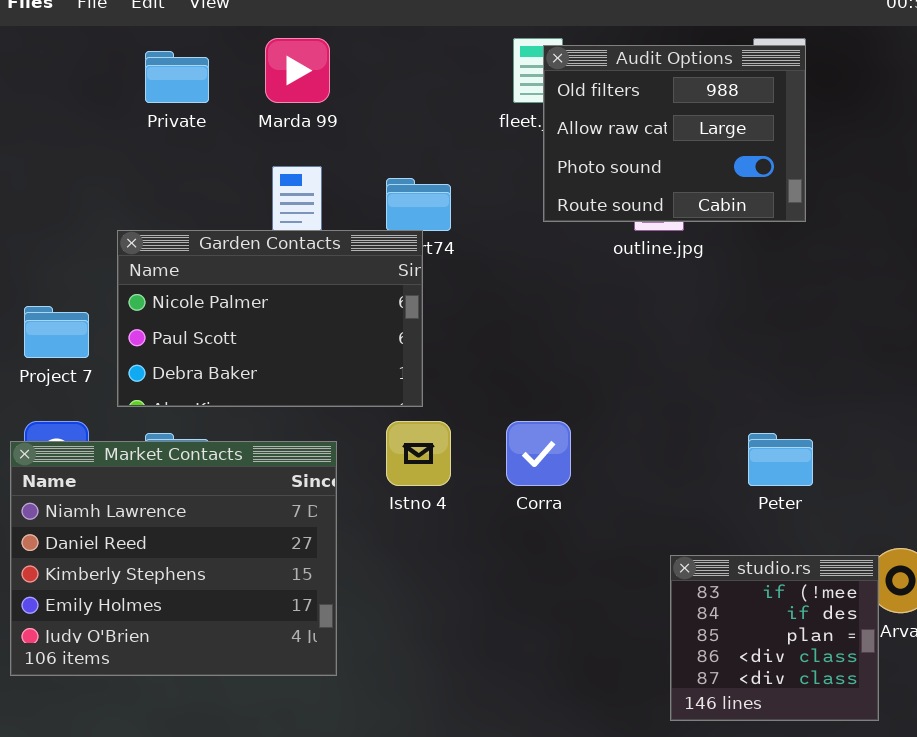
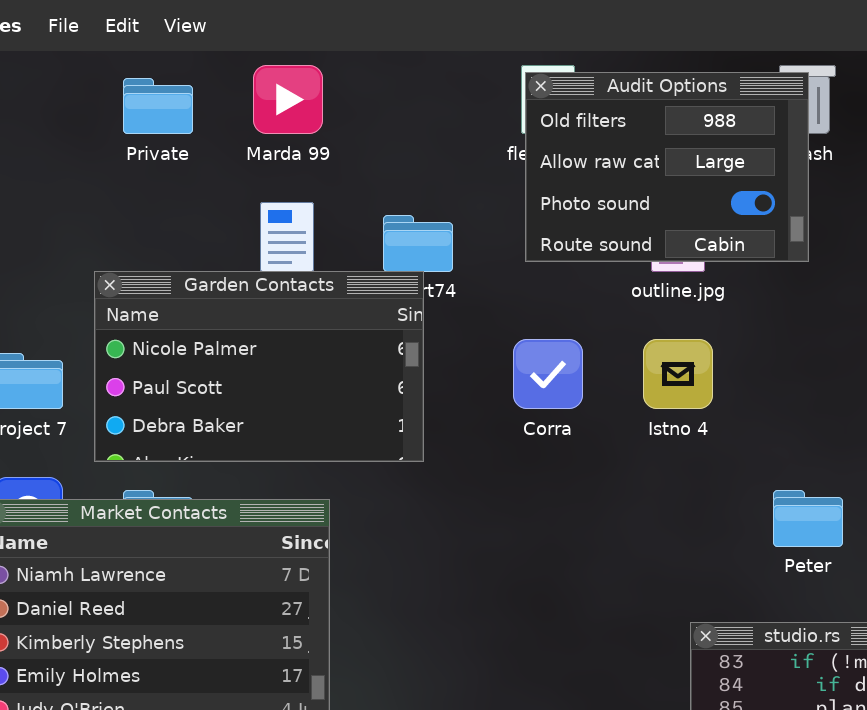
Audit Options: [543,45,806,222] -> [525,72,809,262], moved
Istno 4: [386,421,451,486] -> [643,339,713,409], moved
Corra: [506,421,571,486] -> [513,339,583,409], moved

